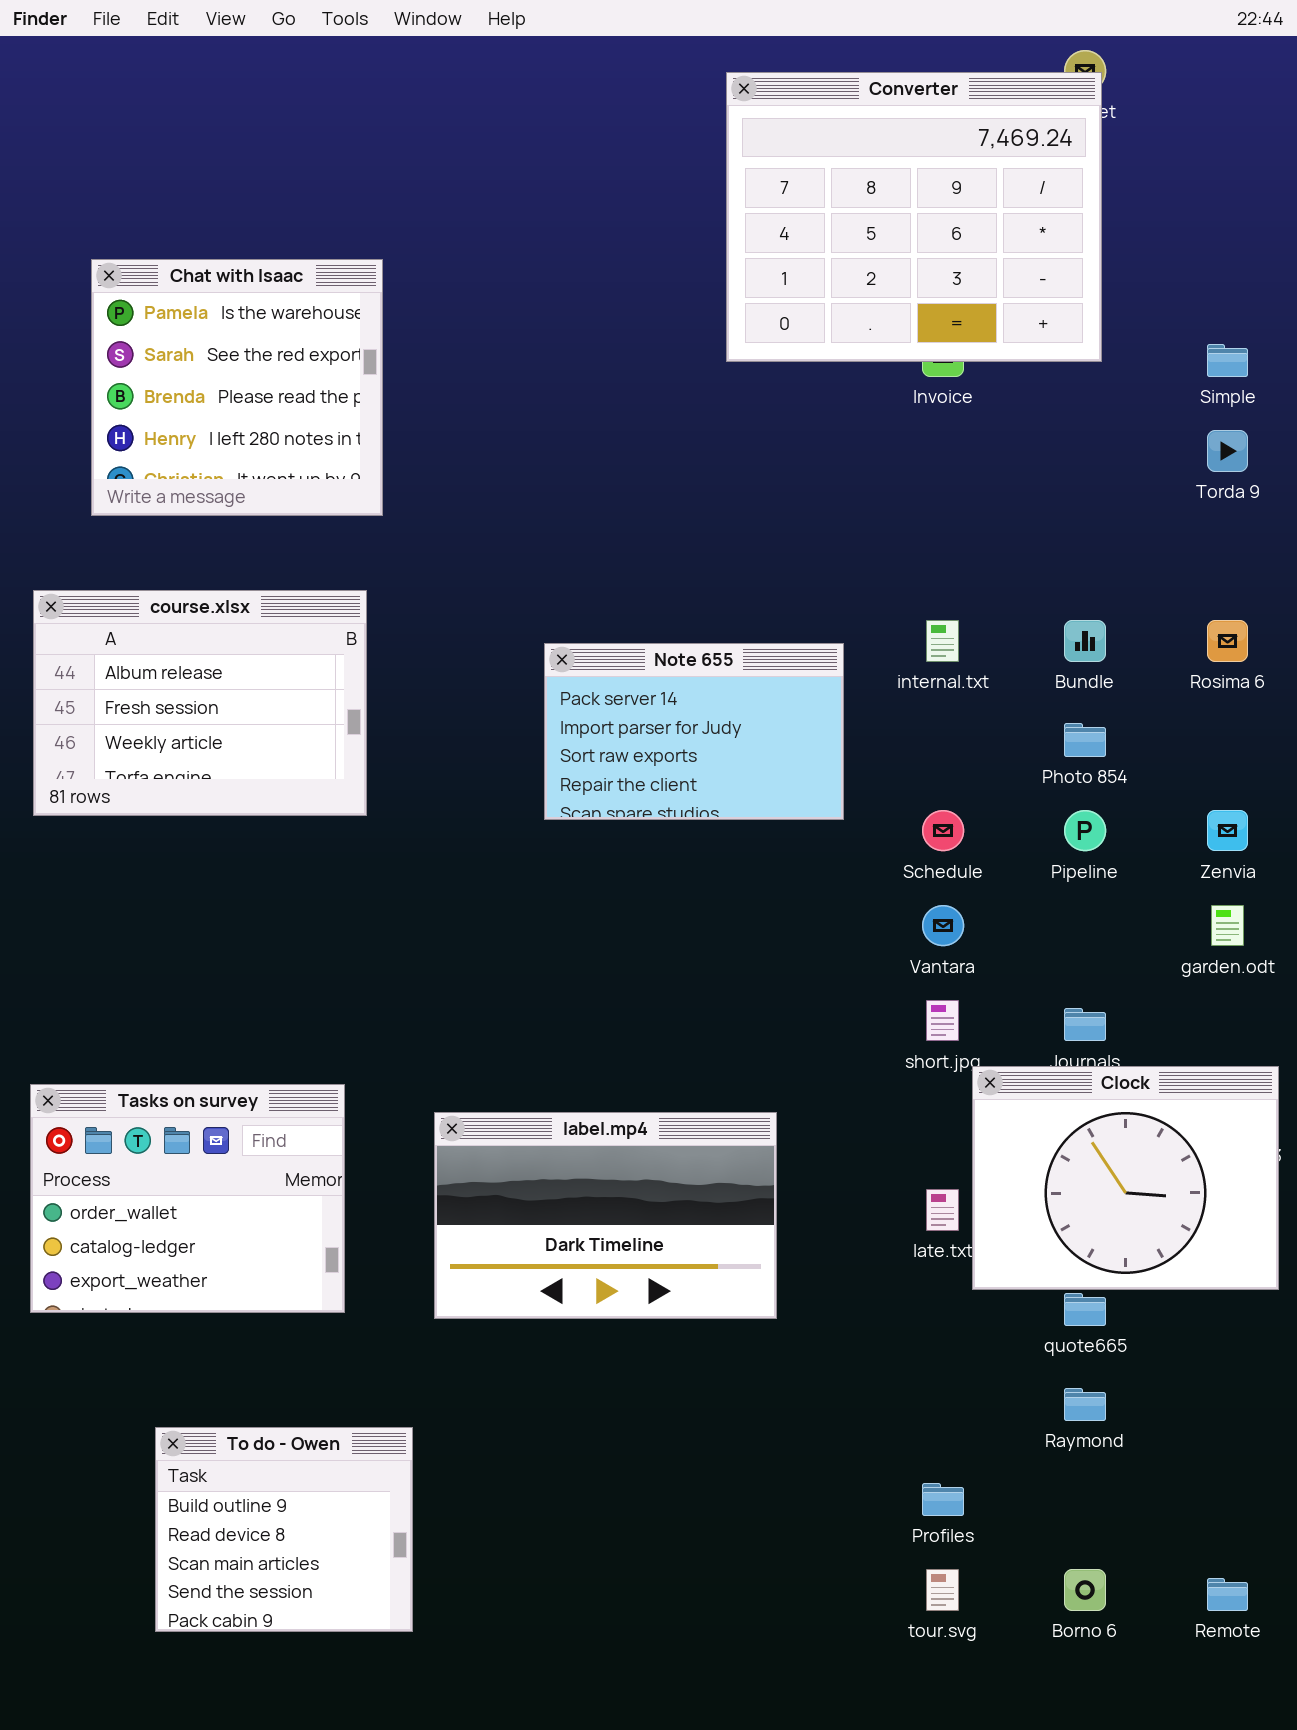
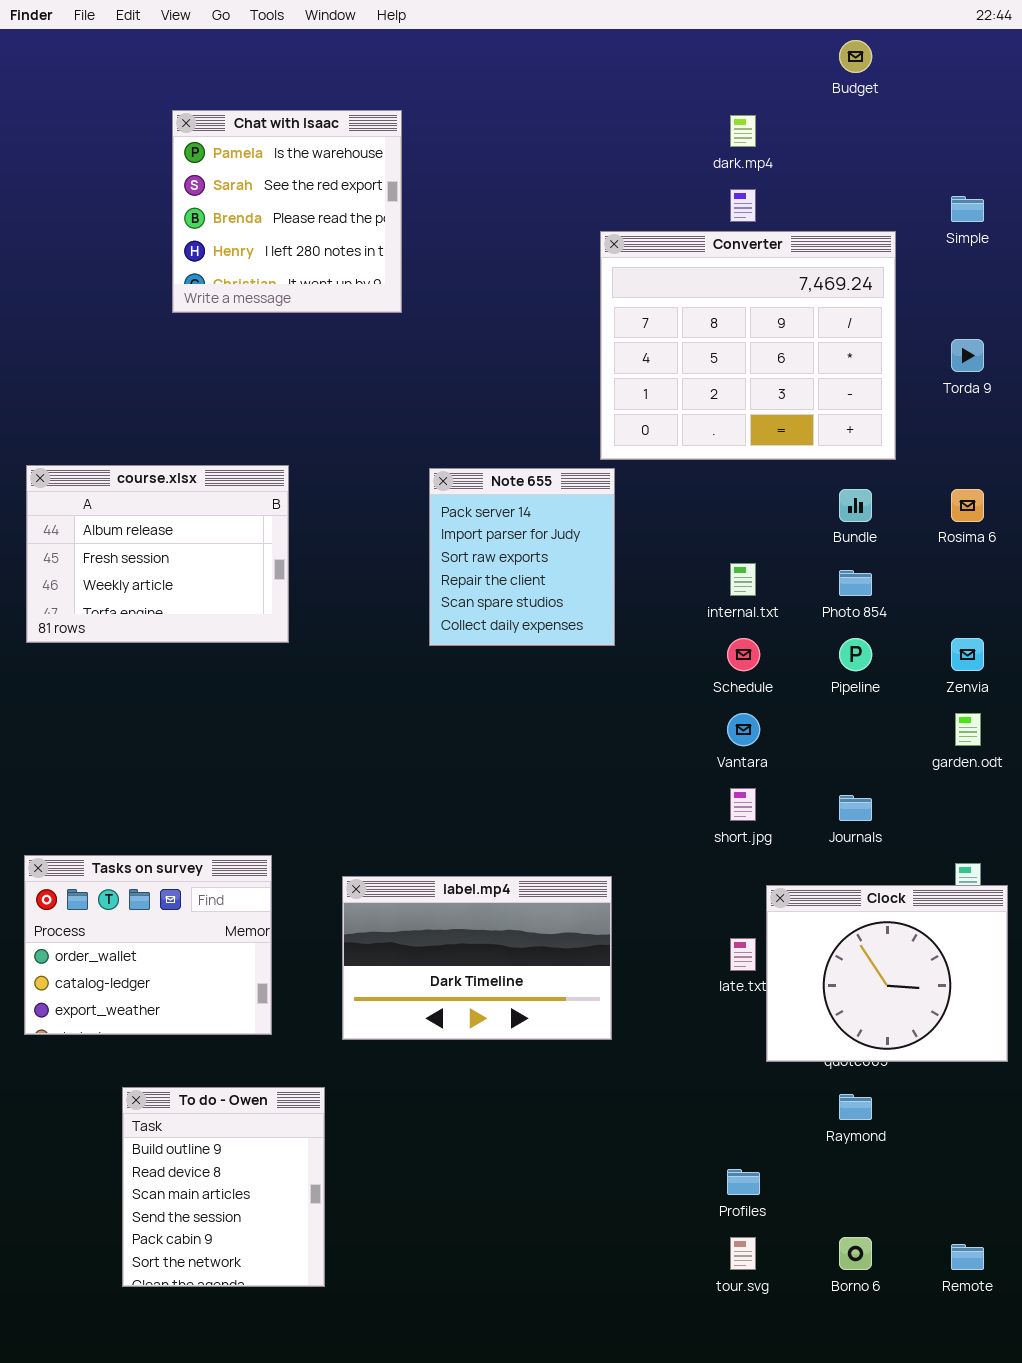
Converter: [726,72,1102,362] -> [600,231,896,460], moved
Chat with Isaac: [91,259,383,516] -> [172,110,402,313], moved
Simple: [1207,344,1248,377] -> [951,196,984,222], moved
internal.txt: [926,620,959,662] -> [730,563,756,596], moved
Note 655: [544,643,844,820] -> [429,468,615,646], resized
Clock: [972,1066,1279,1290] -> [766,885,1008,1062], moved
To do - Owen: [155,1427,413,1632] -> [122,1087,325,1287], resized

